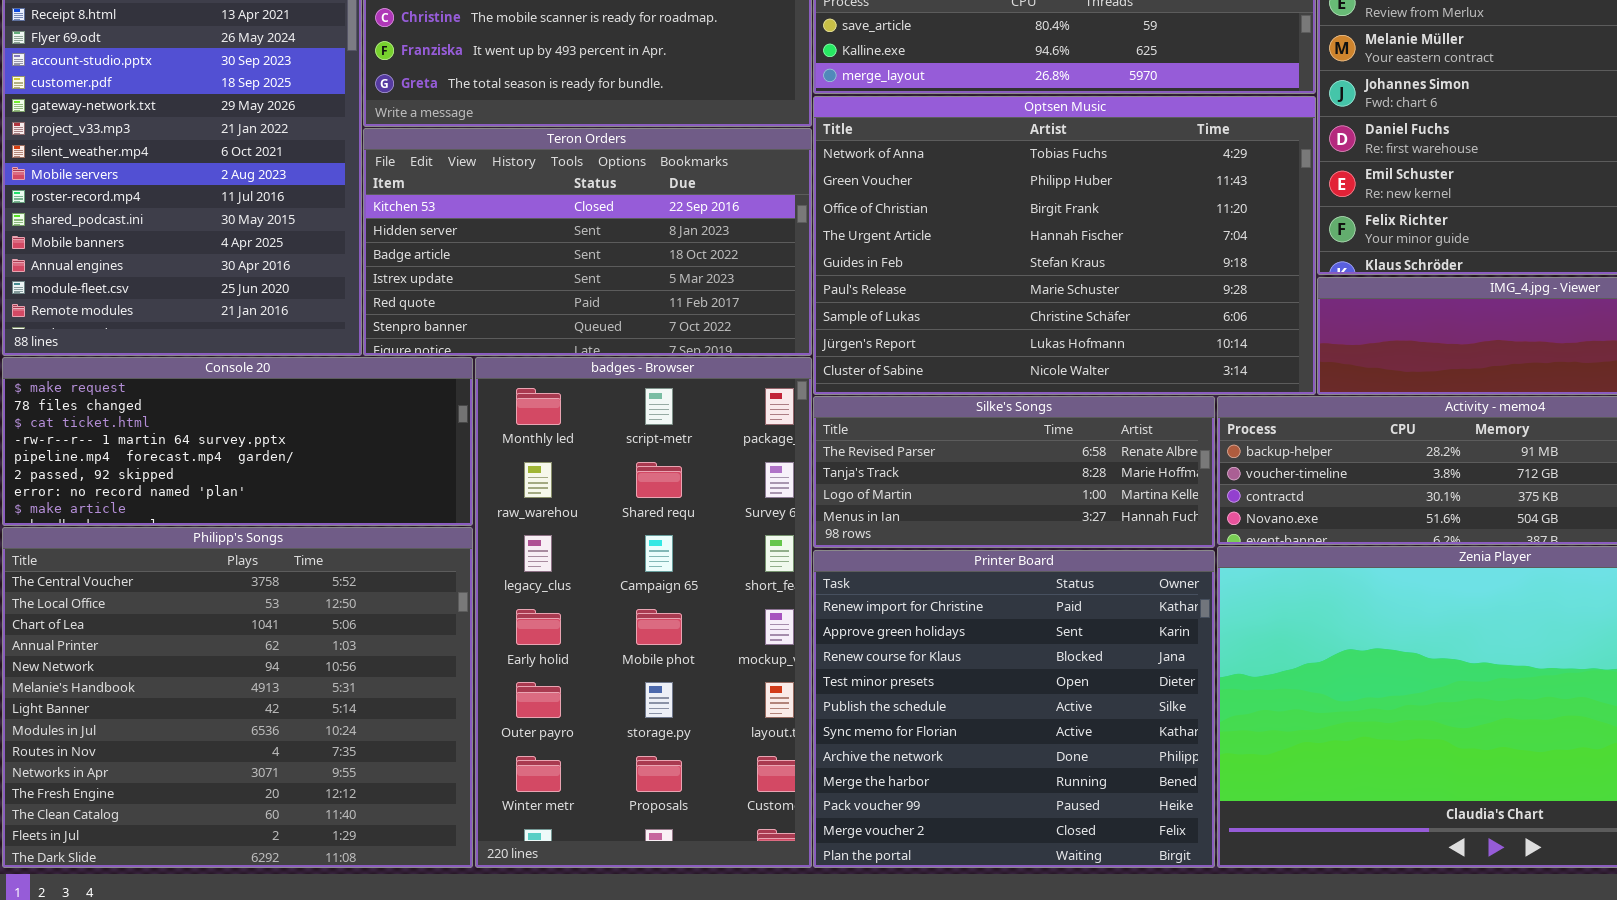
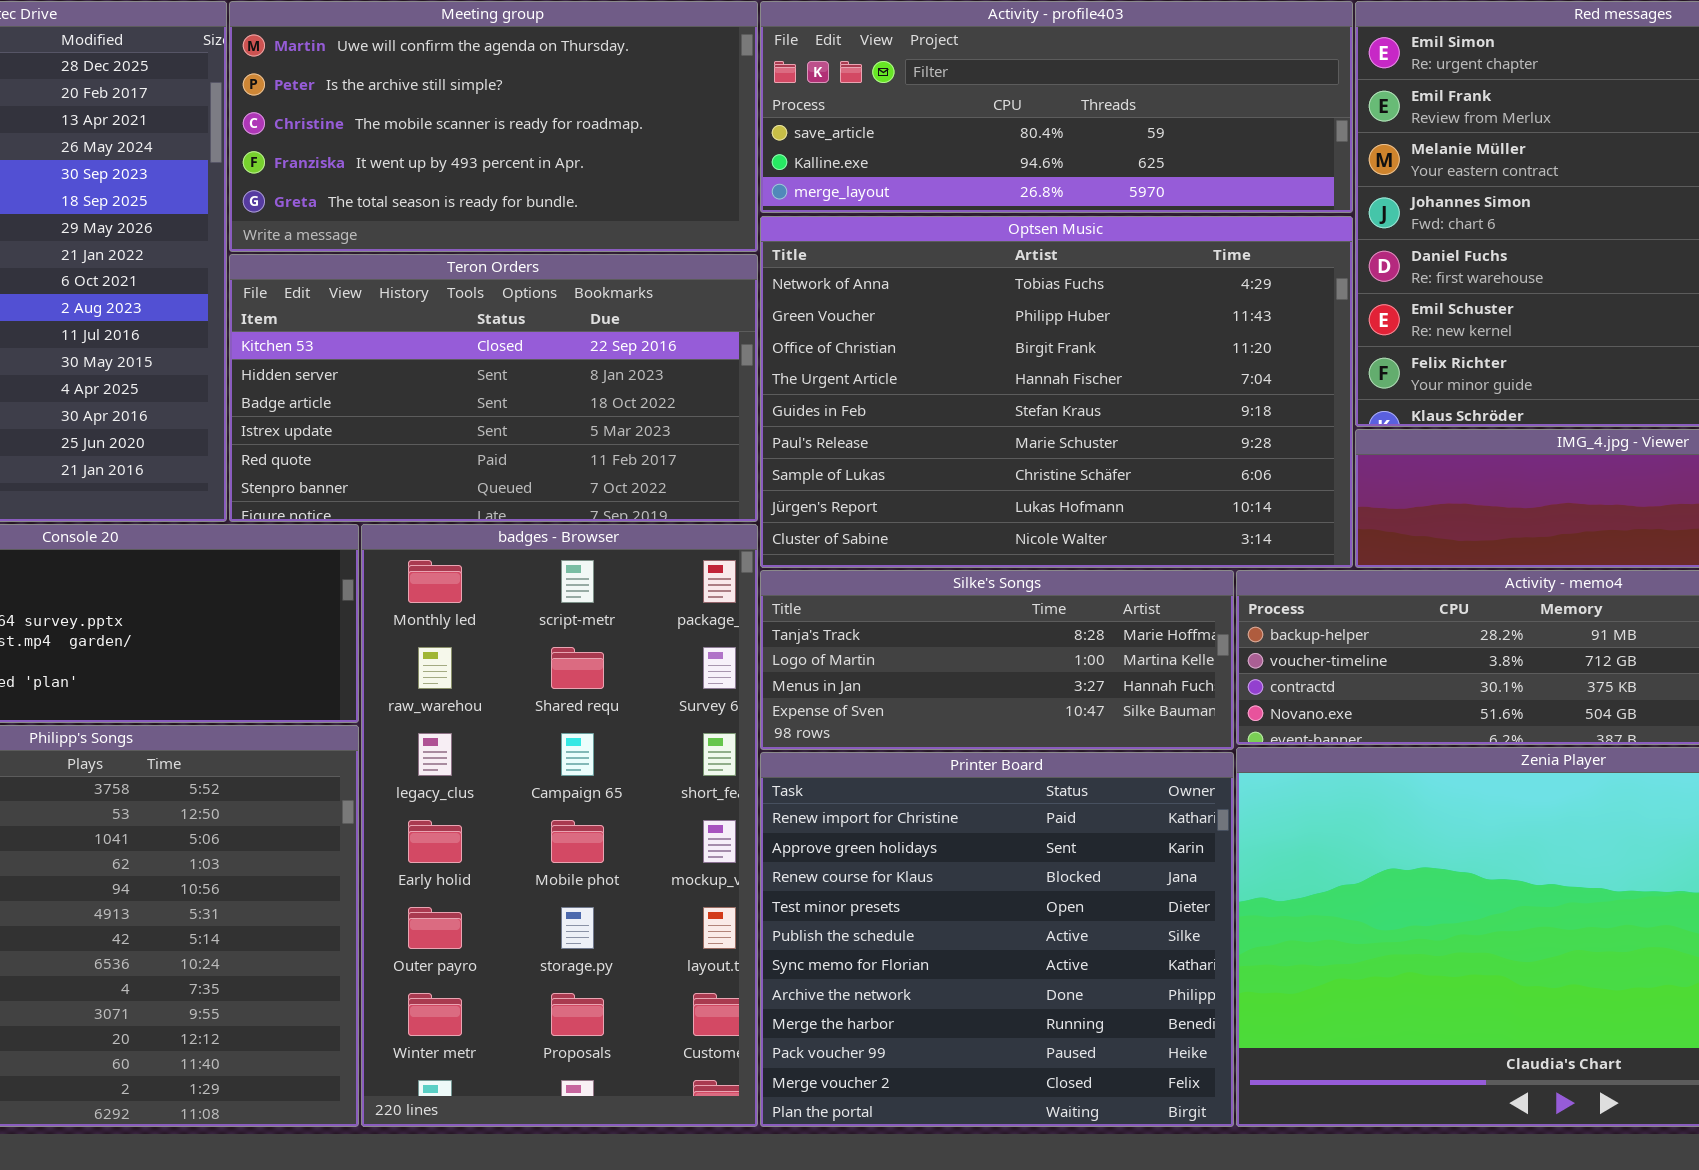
Silke's Songs: [813,396,1215,548] -> [760,570,1234,750], scrolled down 1 row

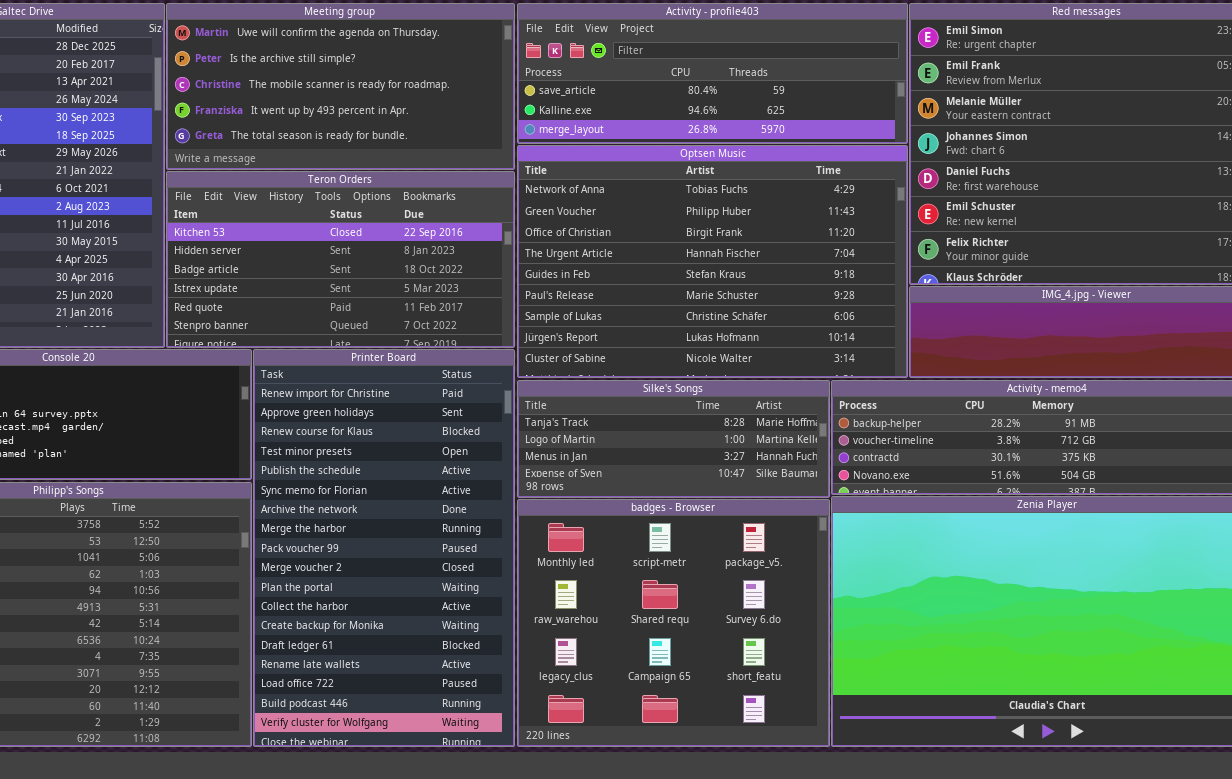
badges - Browser: [361,524,758,1127] -> [517,499,830,747], moved, resized
Printer Board: [760,752,1234,1127] -> [253,349,515,747], moved, resized

